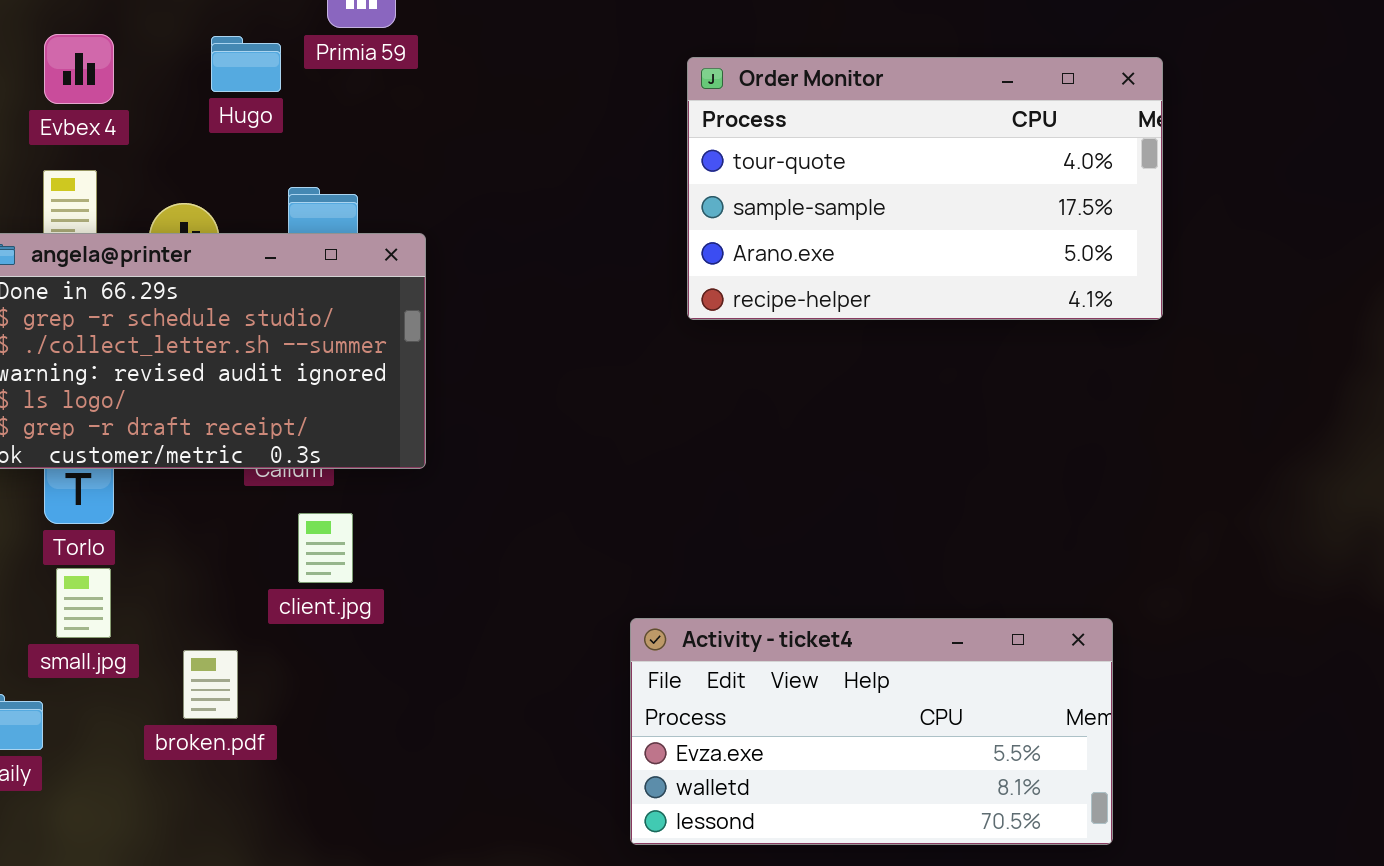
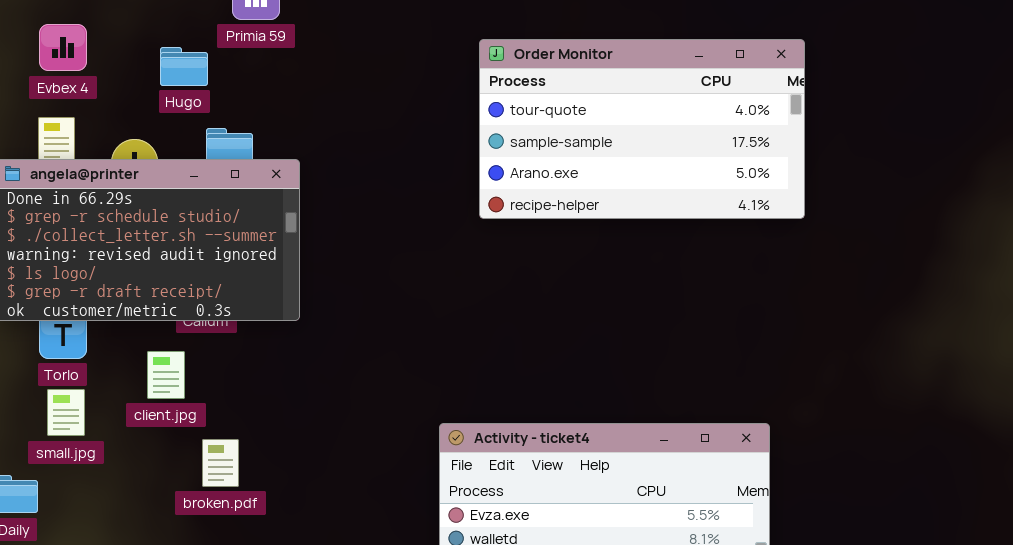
Hugo: [211,36,281,92] -> [160,47,208,86], moved
client.jpg: [298,513,353,583] -> [147,351,185,399], moved
broken.pdf: [183,650,238,719] -> [202,439,239,487], moved

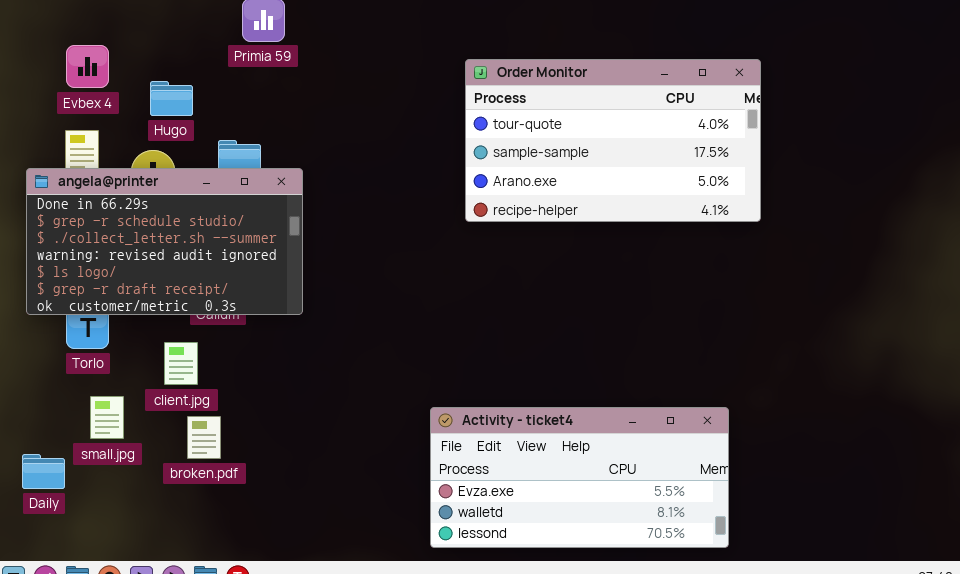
Hugo: [160,47,208,86] -> [150,81,193,116], moved
small.jpg: [47,389,85,436] -> [90,396,124,439], moved
broken.pdf: [202,439,239,487] -> [187,416,221,459], moved

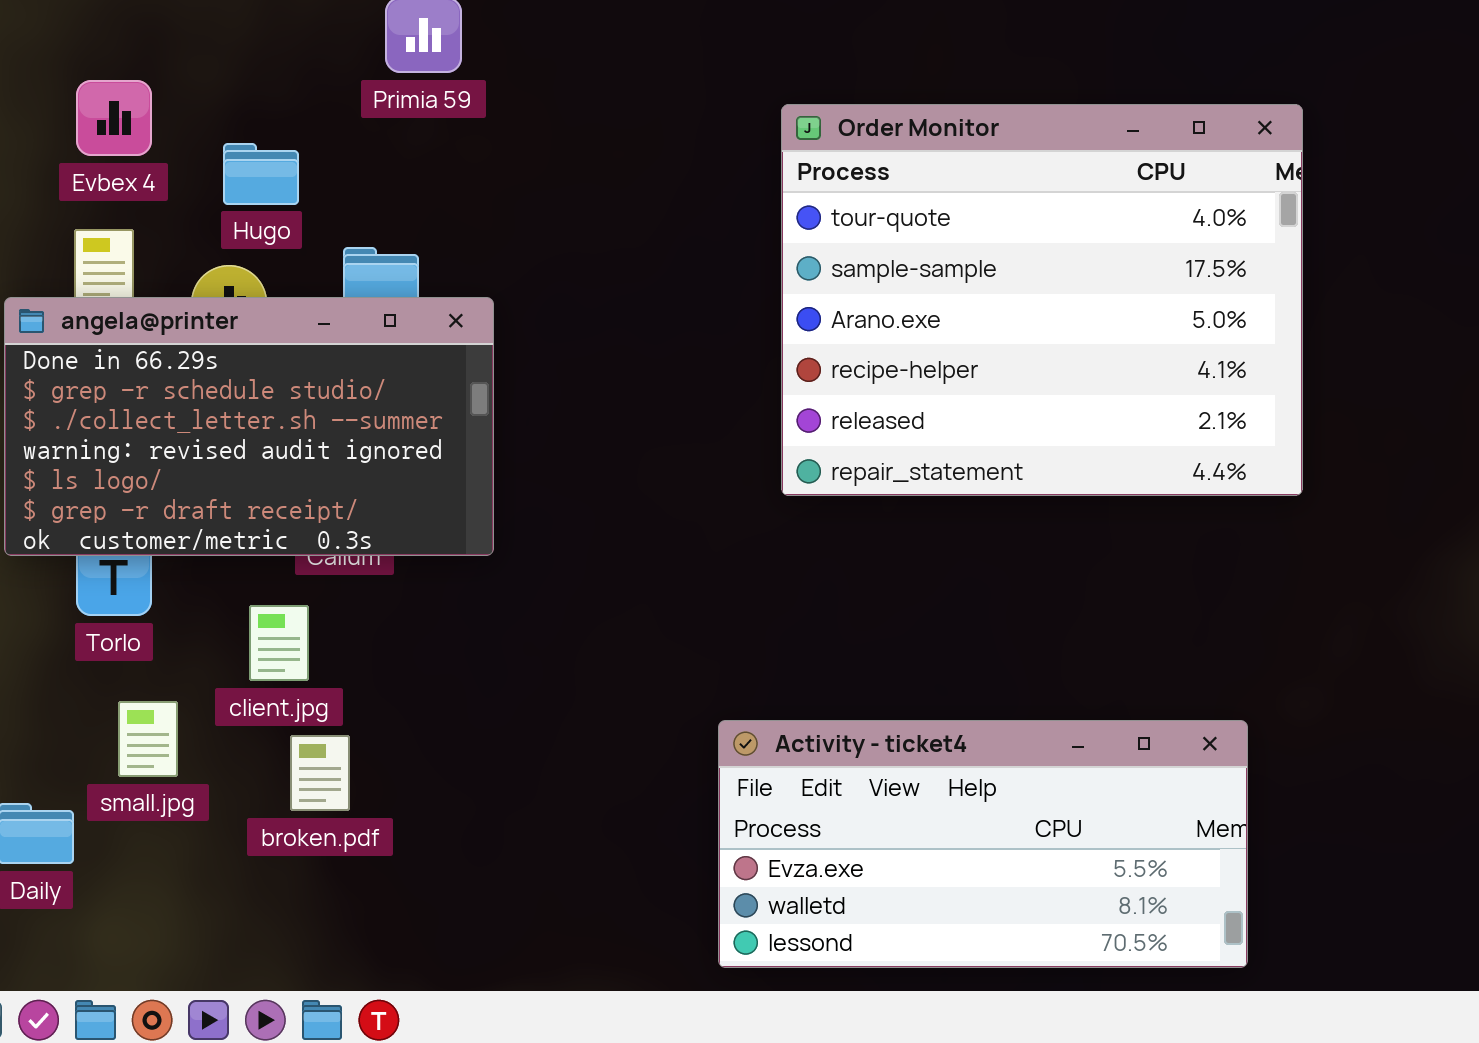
Order Monitor: [465,59,761,222] -> [781,104,1303,496], resized

